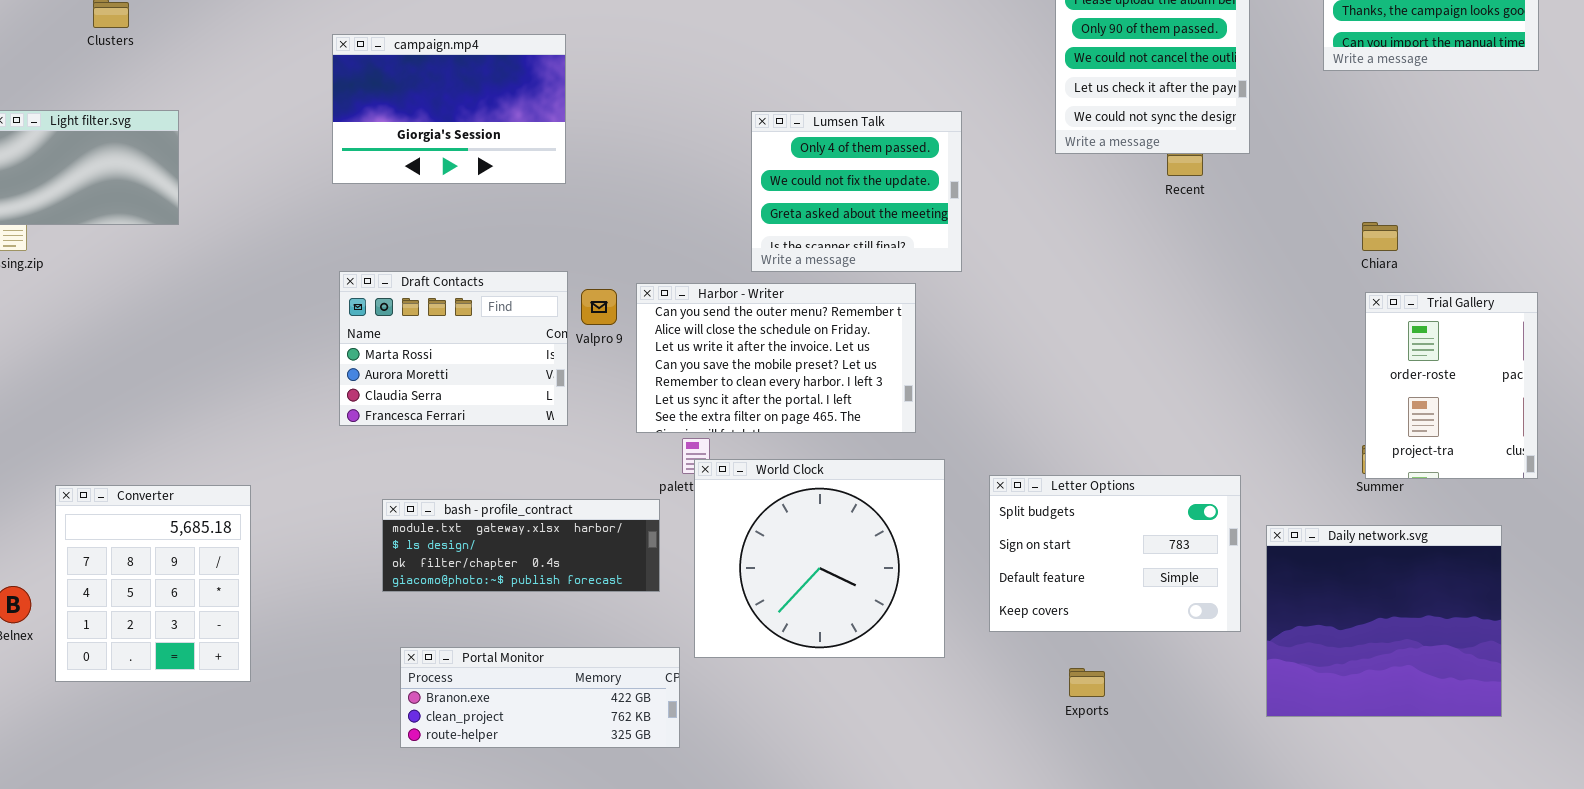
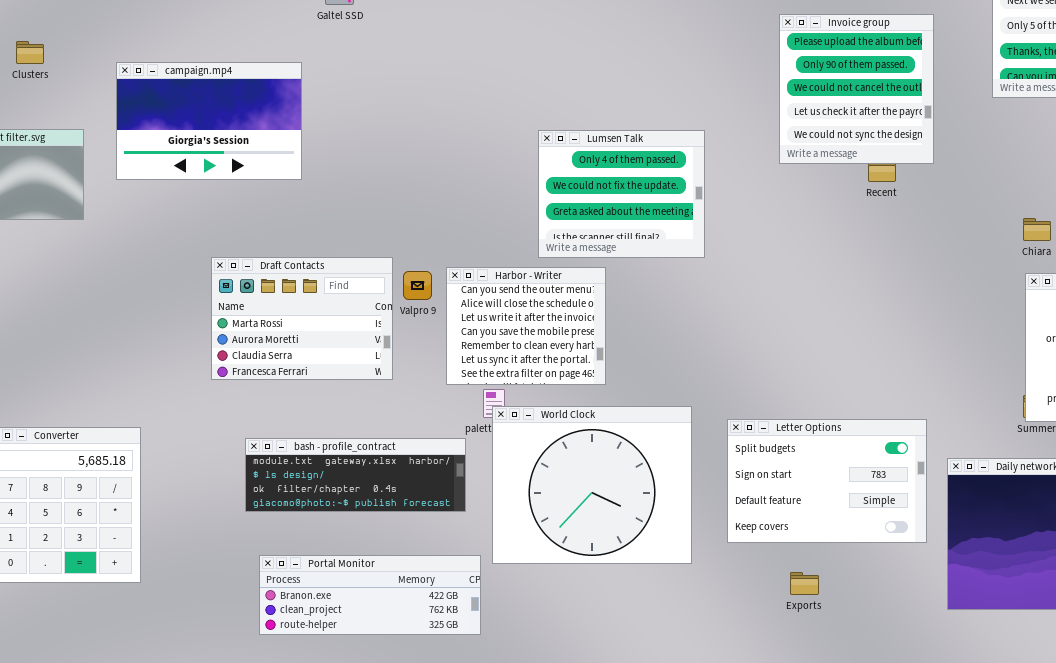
campaign.mp4: [332,34,566,184] -> [116,62,302,180], moved
Harbor - Writer: [636,283,916,433] -> [446,267,606,385], resized

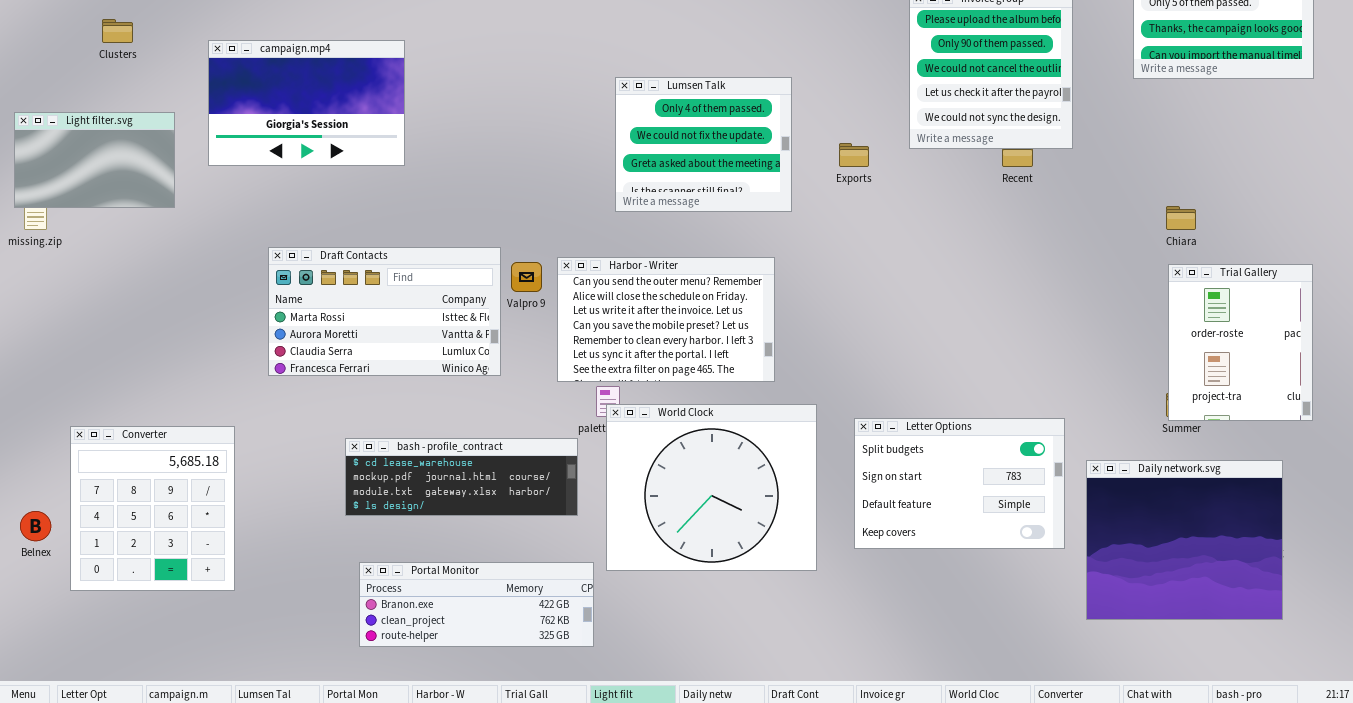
Lumsen Talk: [538,130,705,258] -> [615,77,792,212], moved
Draft Contacts: [211,257,393,380] -> [268,247,501,376], resized
Harbor - Writer: [446,267,606,385] -> [557,257,775,382], resized
bash - profile_contract: [245,438,466,512] -> [345,438,578,516], scrolled up 2 rows
Exports: [790,572,819,595] -> [839,143,869,167], moved

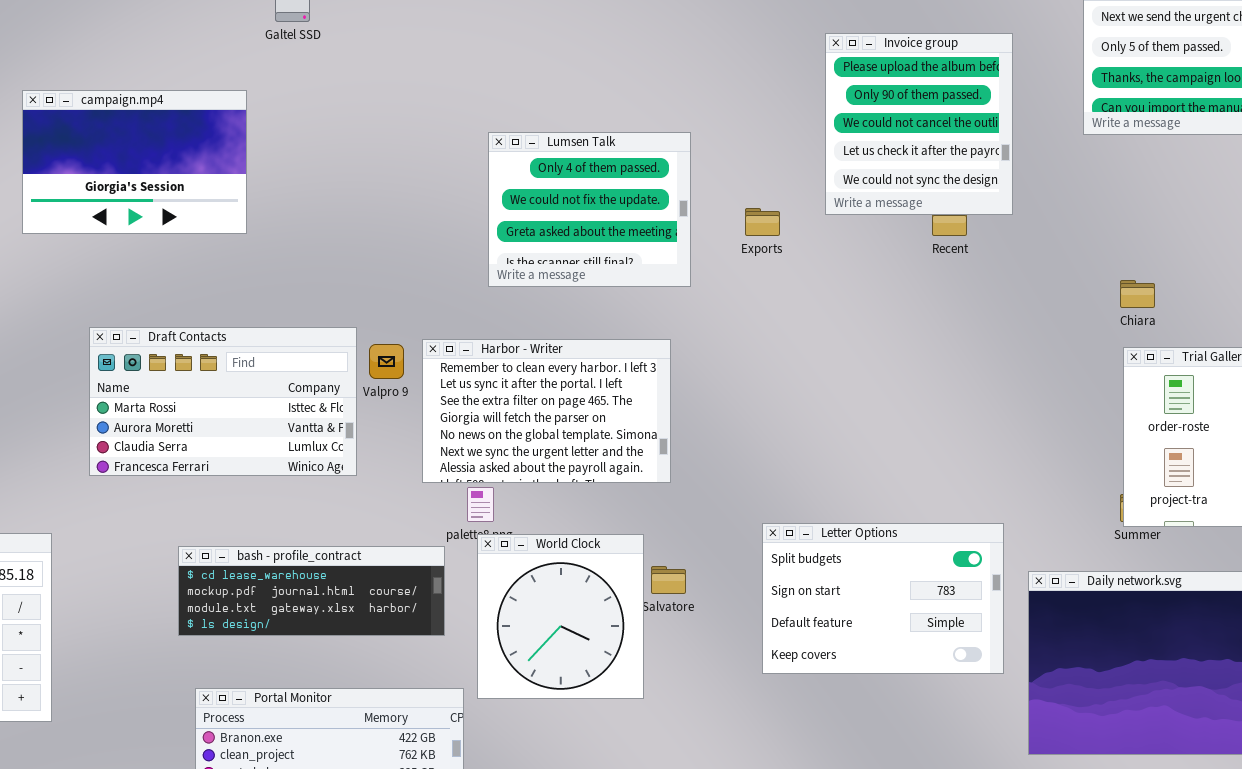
Harbor - Writer: [557,257,775,382] -> [422,339,671,483], scrolled down 4 rows
World Clock: [606,404,817,571] -> [477,534,644,699], resized

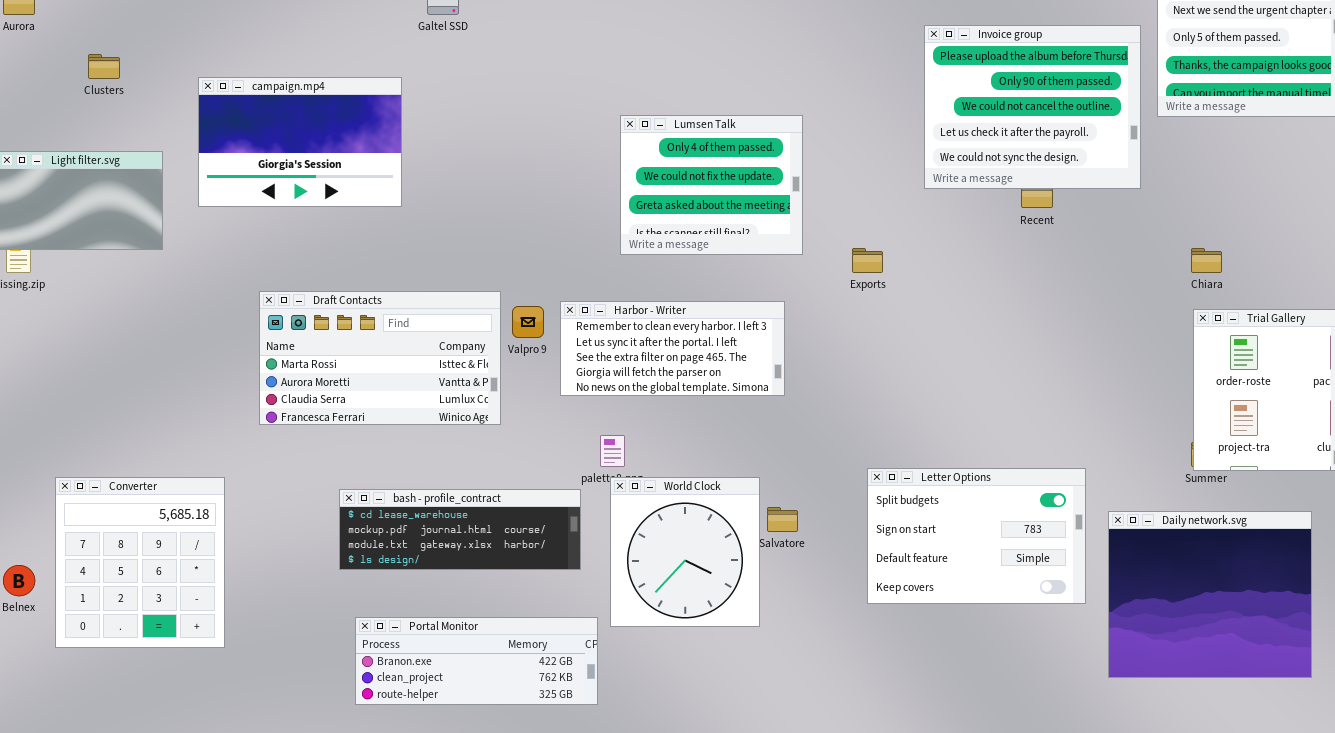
Invoice group: [825,33,1013,215] -> [924,25,1141,189], resized
Exports: [745,208,780,236] -> [852,248,883,273], moved
Harbor - Writer: [422,339,671,483] -> [560,301,785,396], resized

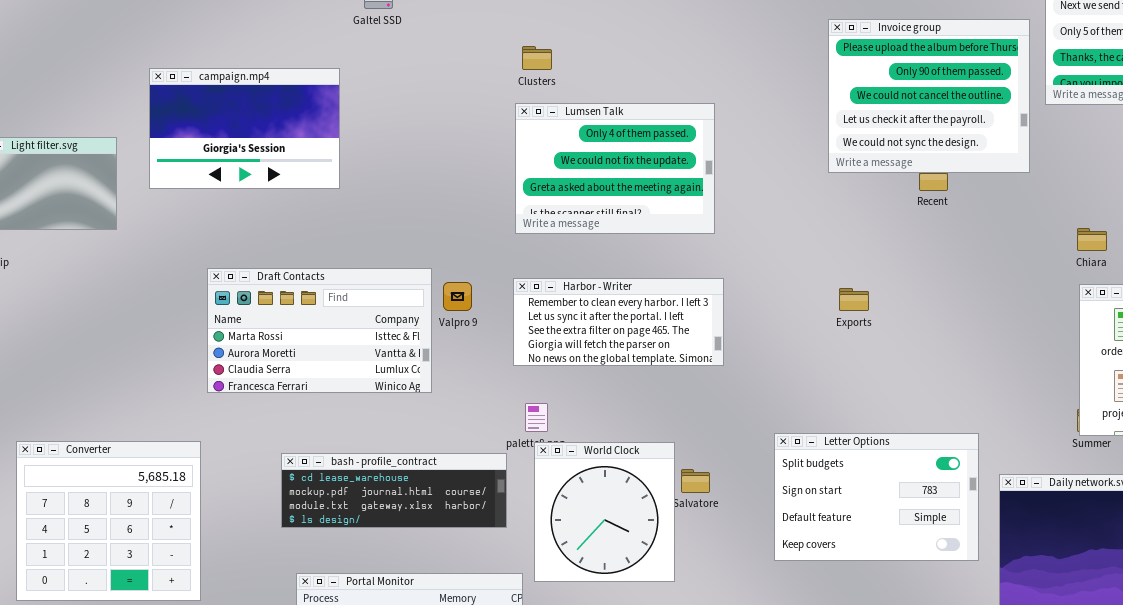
Clusters: [88,54,120,79] -> [522,46,552,70], moved
Lumsen Talk: [620,115,803,255] -> [515,103,715,234], resized
Exports: [852,248,883,273] -> [839,288,869,311], moved
Harbor - Writer: [560,301,785,396] -> [513,278,724,366], moved
Converter: [55,477,225,648] -> [16,441,201,601], resized

